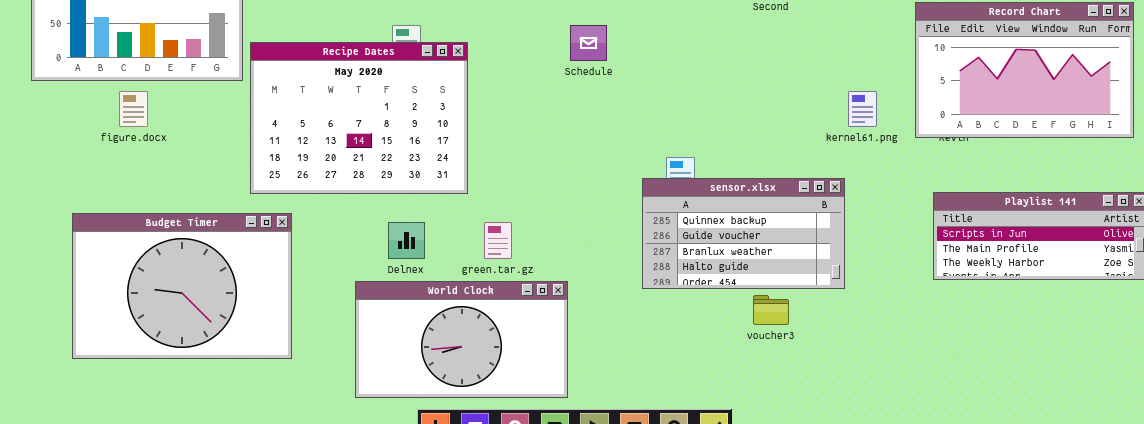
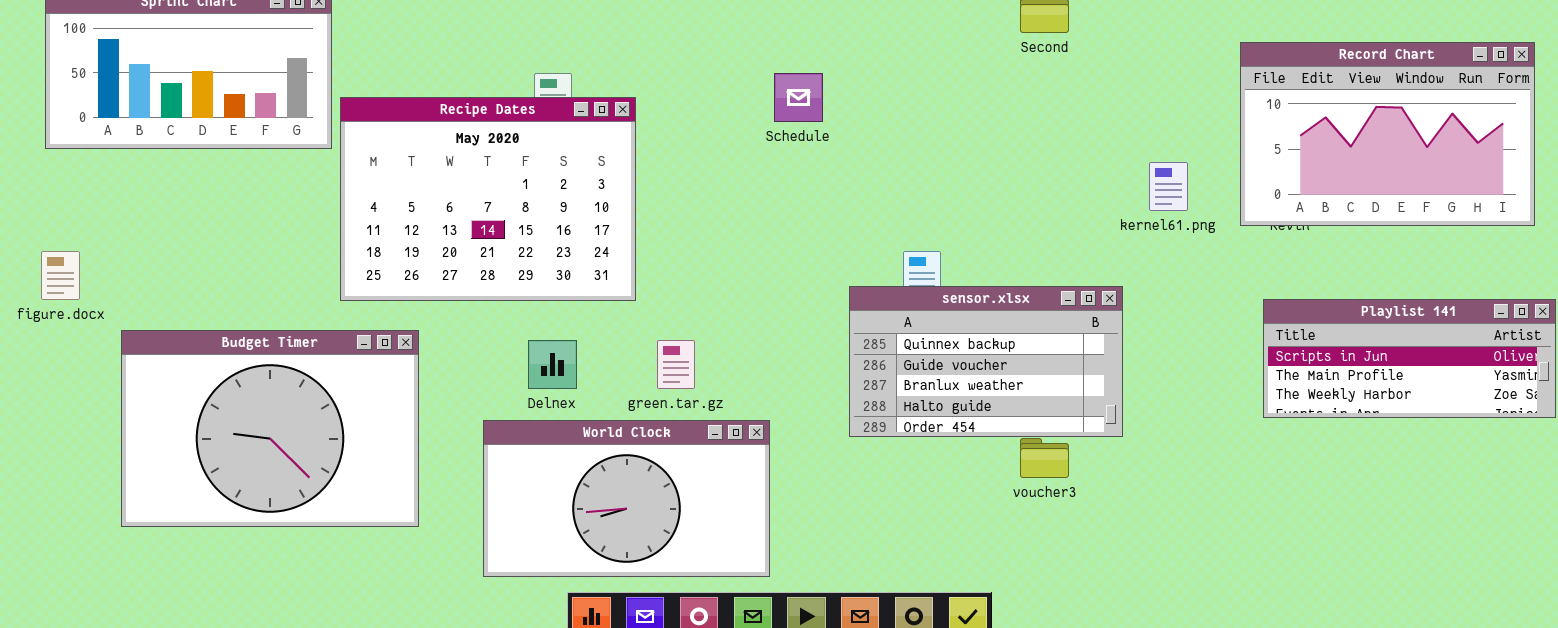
figure.docx: [119,91,148,127] -> [41,251,80,300], moved
sensor.xlsx: [642,178,845,289] -> [849,286,1123,437], moved
Budget Timer: [72,213,292,359] -> [121,330,419,527], moved

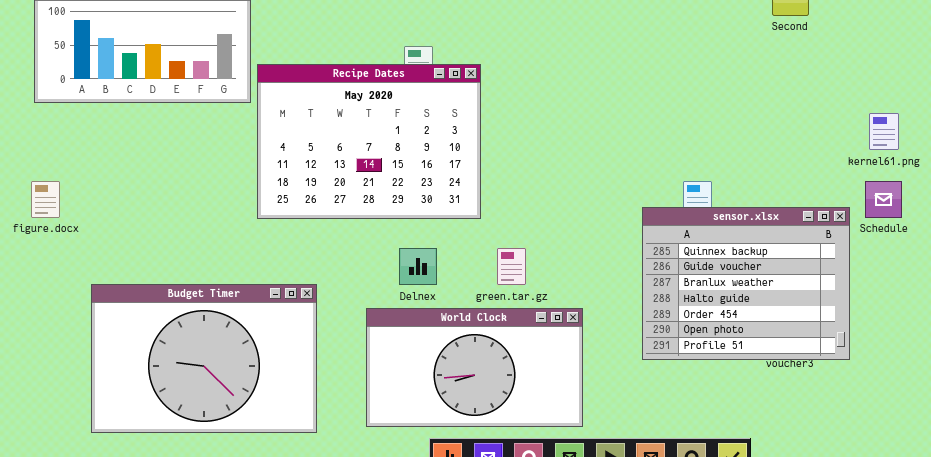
Schedule: [774,73,823,122] -> [865,181,902,218], moved
sensor.xlsx: [849,286,1123,437] -> [642,207,850,360], resized
Budget Timer: [121,330,419,527] -> [91,284,317,433], moved

